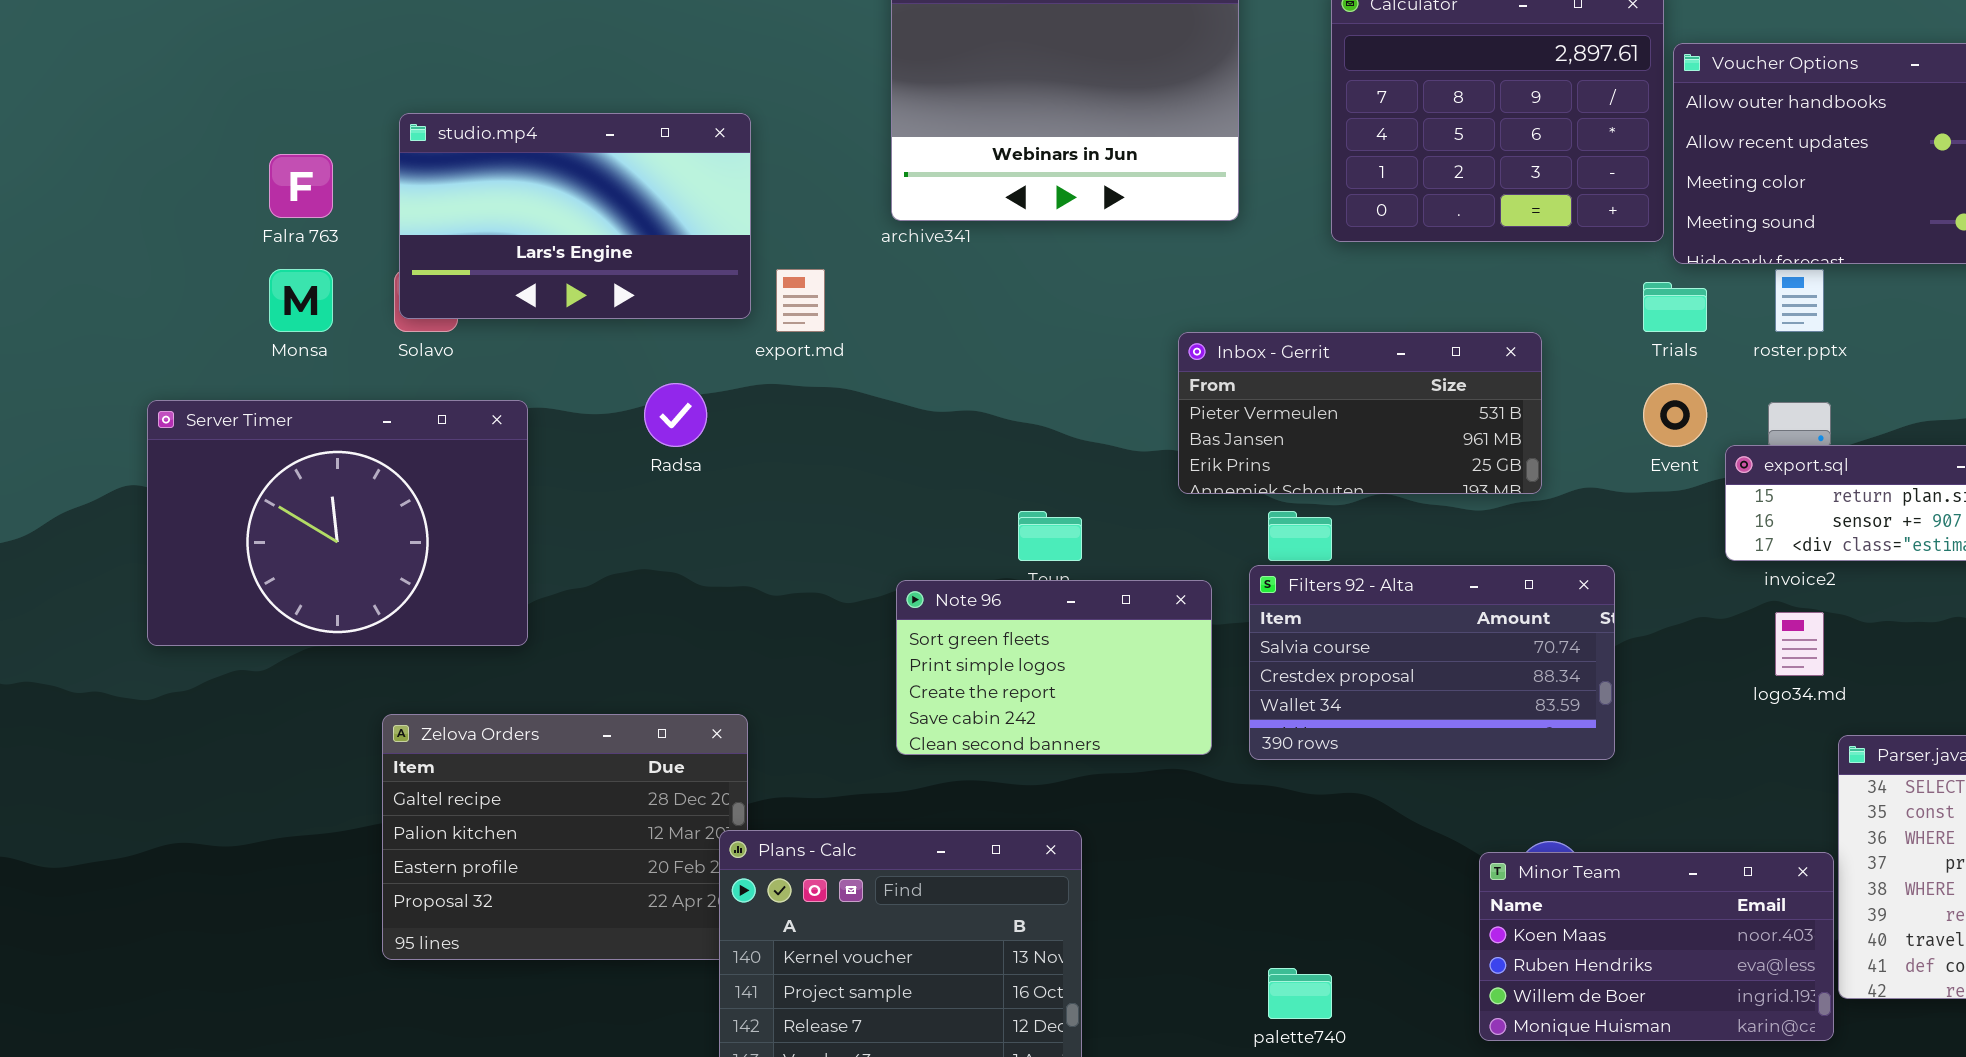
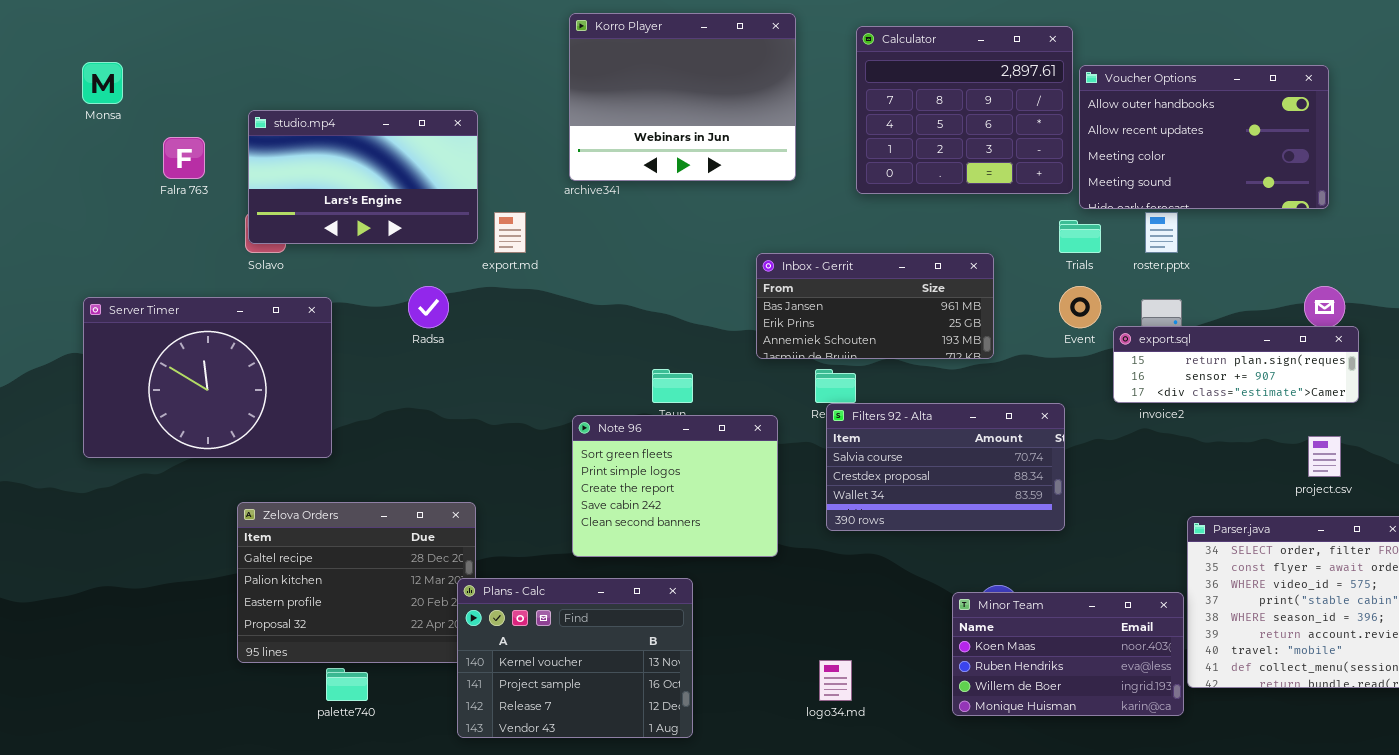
Monsa: [269,269,333,332] -> [82,62,123,104], moved
Inbox - Gerrit: [1178,332,1542,494] -> [756,253,994,359], scrolled down 1 row
Filters 92 - Alta: [1249,565,1615,760] -> [826,403,1065,531], moved
Note 96: [896,580,1212,755] -> [572,415,778,557], resized
logo34.md: [1775,612,1824,676] -> [819,660,852,701], moved
palette740: [1268,968,1332,1019] -> [326,668,368,701], moved

